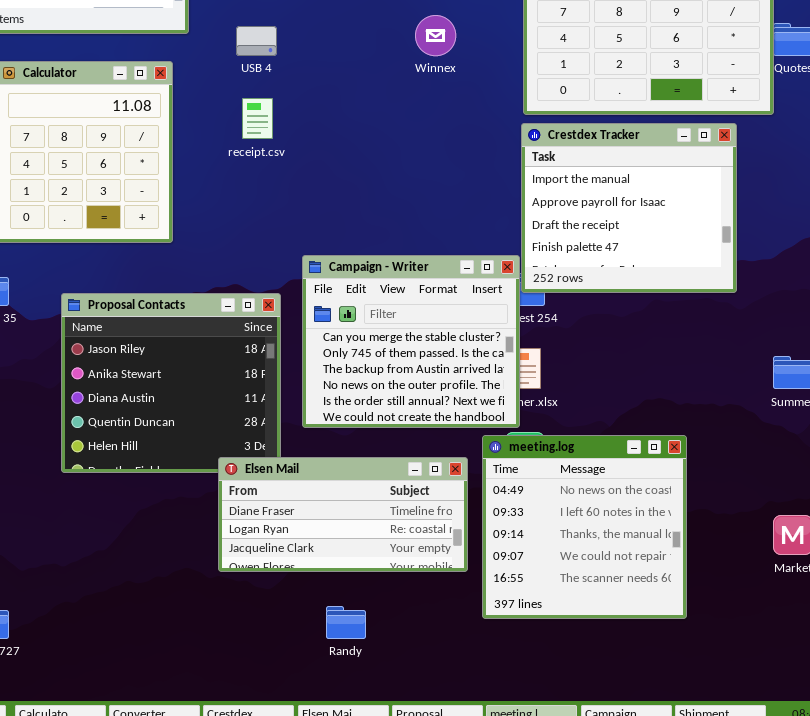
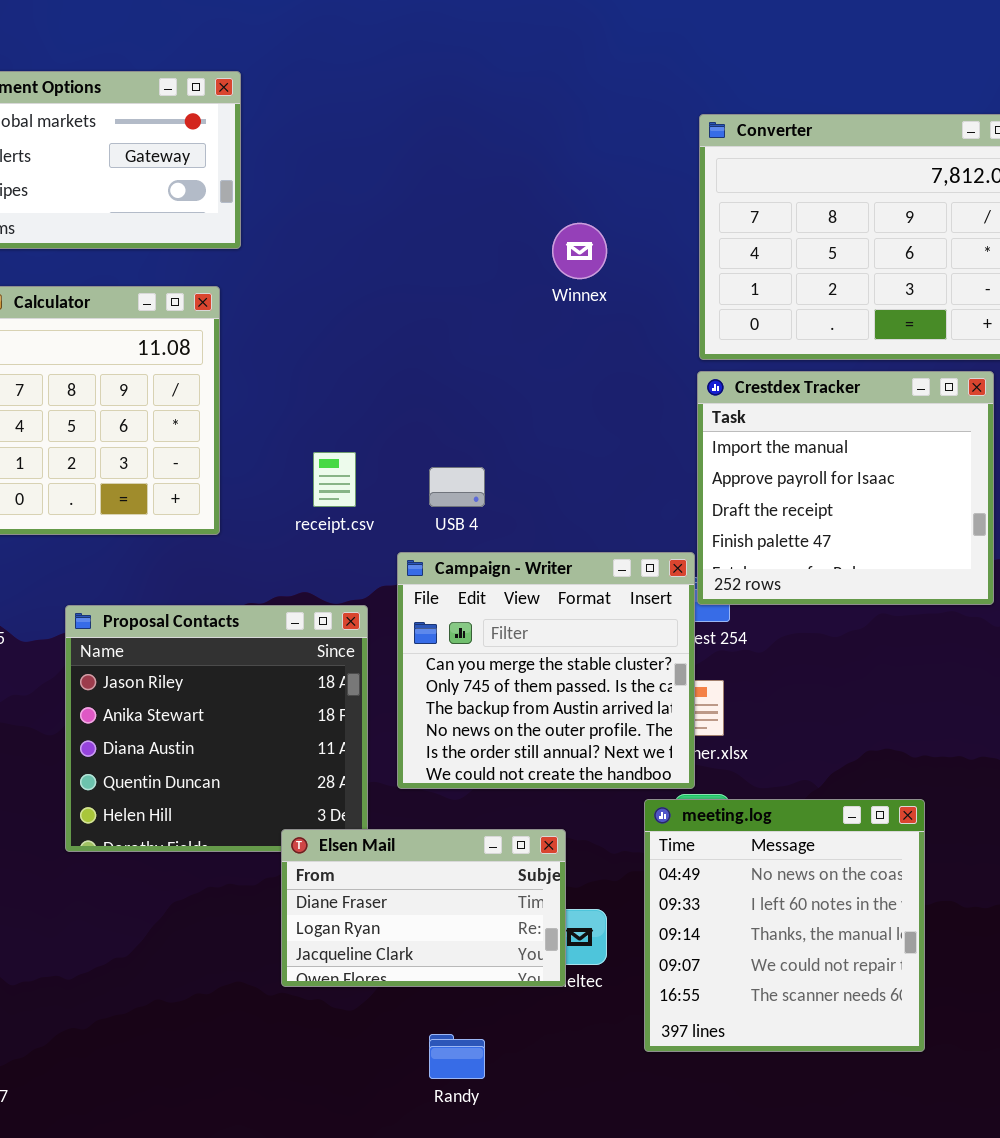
USB 4: [236,26,277,56] -> [429,467,485,507], moved
receipt.csv: [242,98,273,139] -> [313,452,356,507], moved
Elsen Mail: [218,457,468,572] -> [281,829,566,987], resized

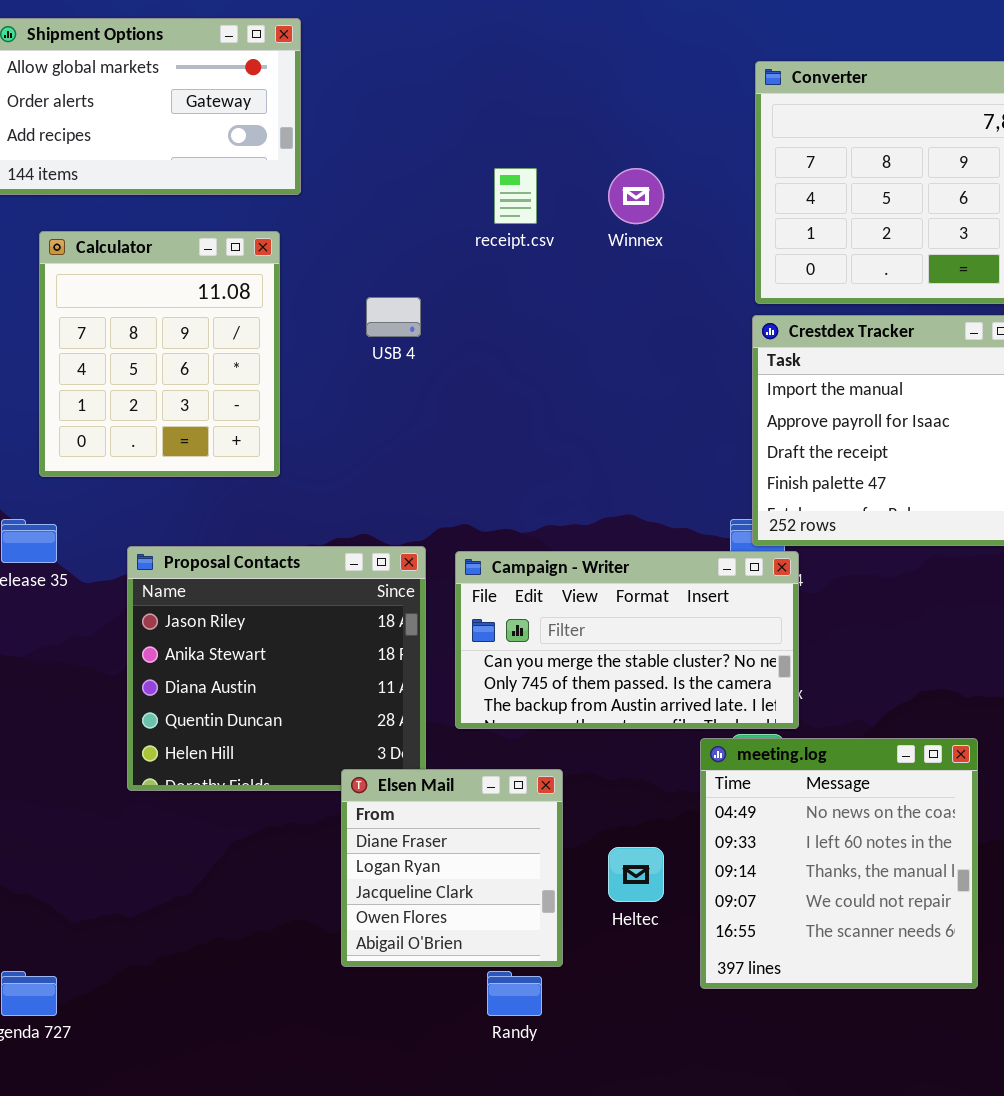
receipt.csv: [313,452,356,507] -> [494,168,537,224], moved
USB 4: [429,467,485,507] -> [366,297,421,337], moved
Campaign - Writer: [397,552,695,789] -> [455,551,799,729], resized
Elsen Mail: [281,829,566,987] -> [341,769,563,967], resized

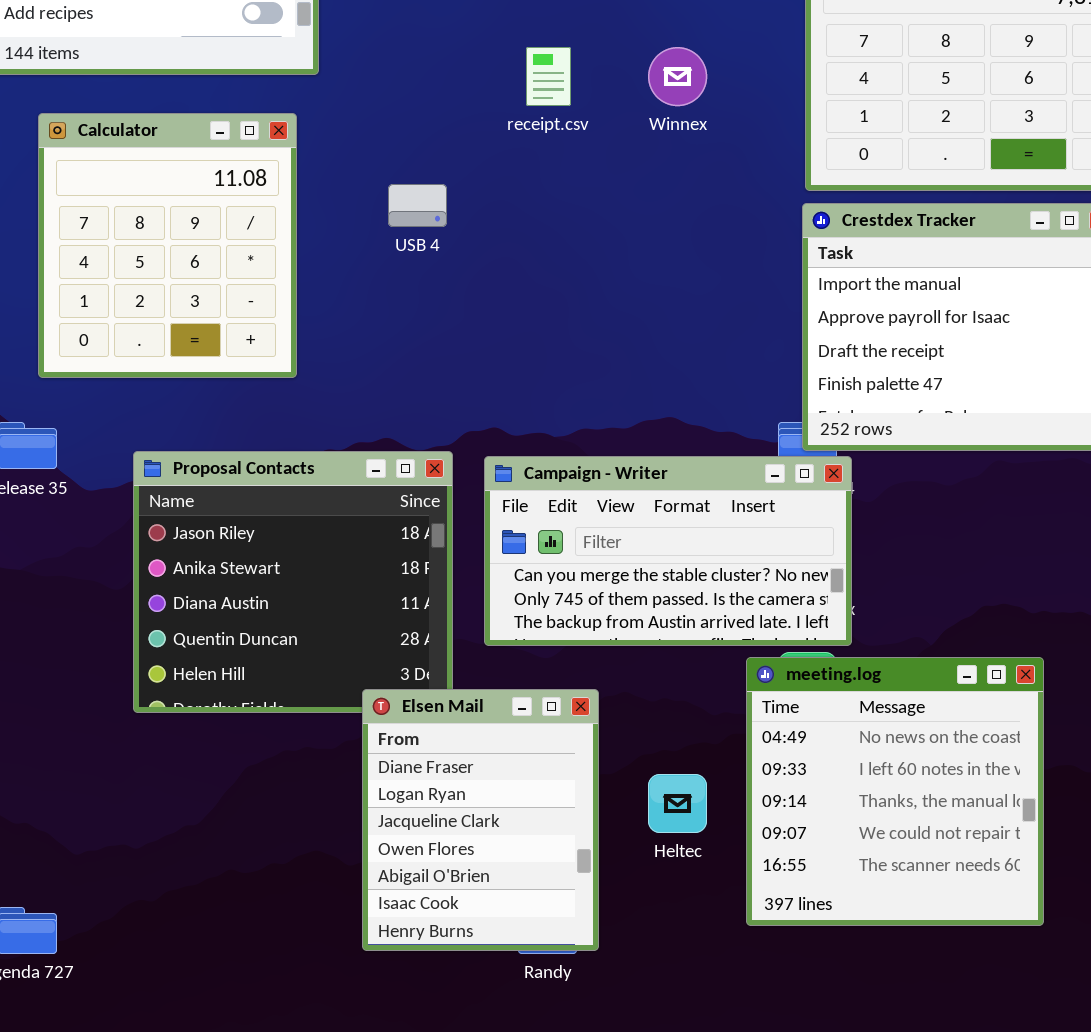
Elsen Mail: [341,769,563,967] -> [362,689,599,951], resized

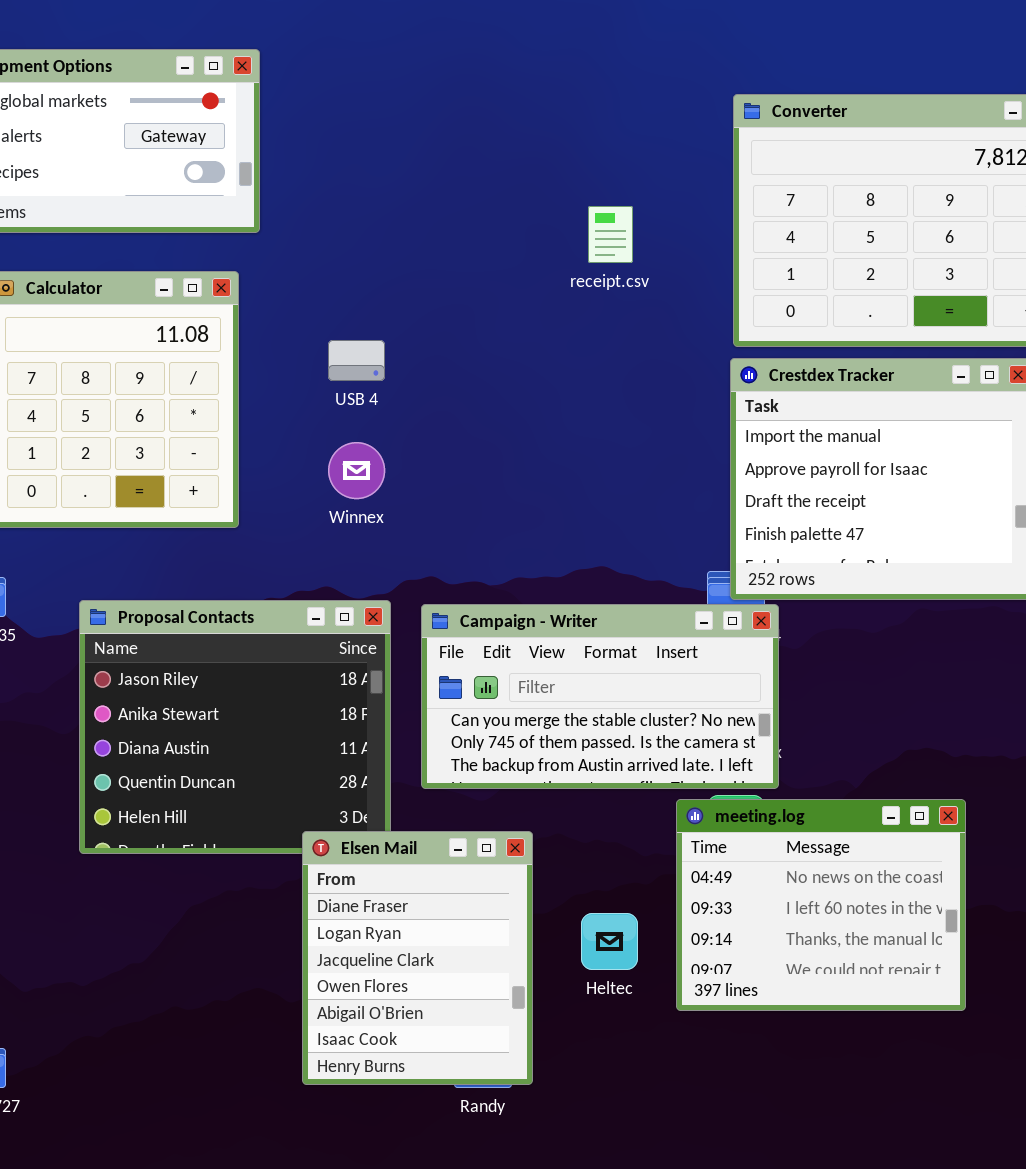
receipt.csv: [526,47,571,106] -> [588,206,633,263], moved
Winnex: [648,47,707,106] -> [328,442,385,499], moved
meeting.log: [746,657,1044,926] -> [676,799,966,1011], resized

